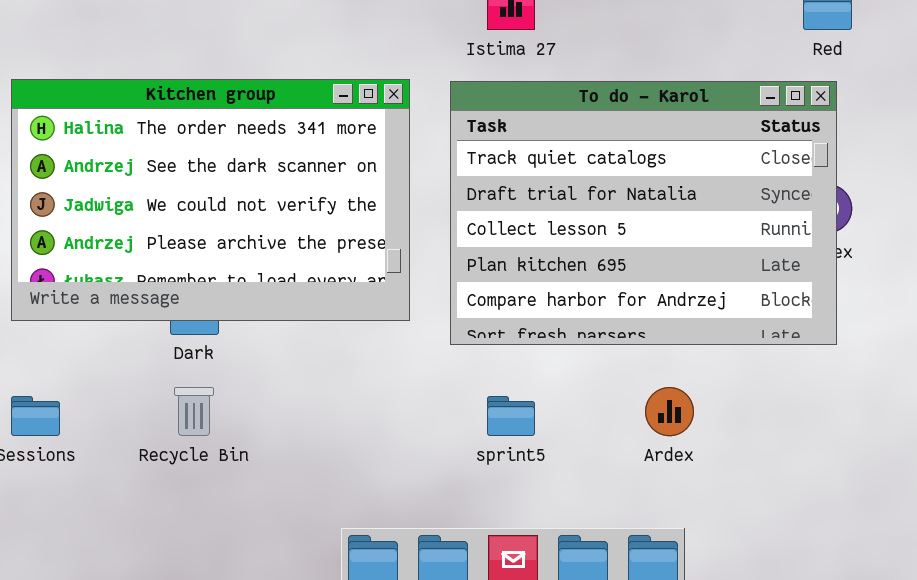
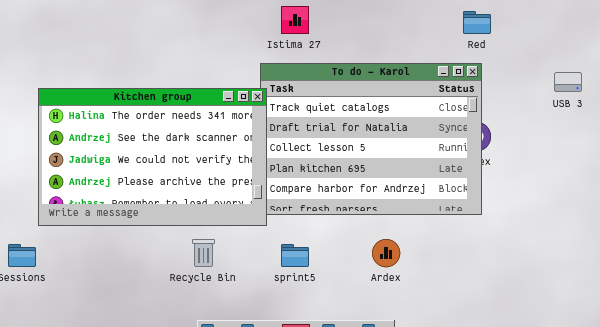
Kitchen group: [11,79,410,321] -> [38,88,267,226], moved
Recycle Bin: [174,387,214,436] -> [192,239,215,267], moved

